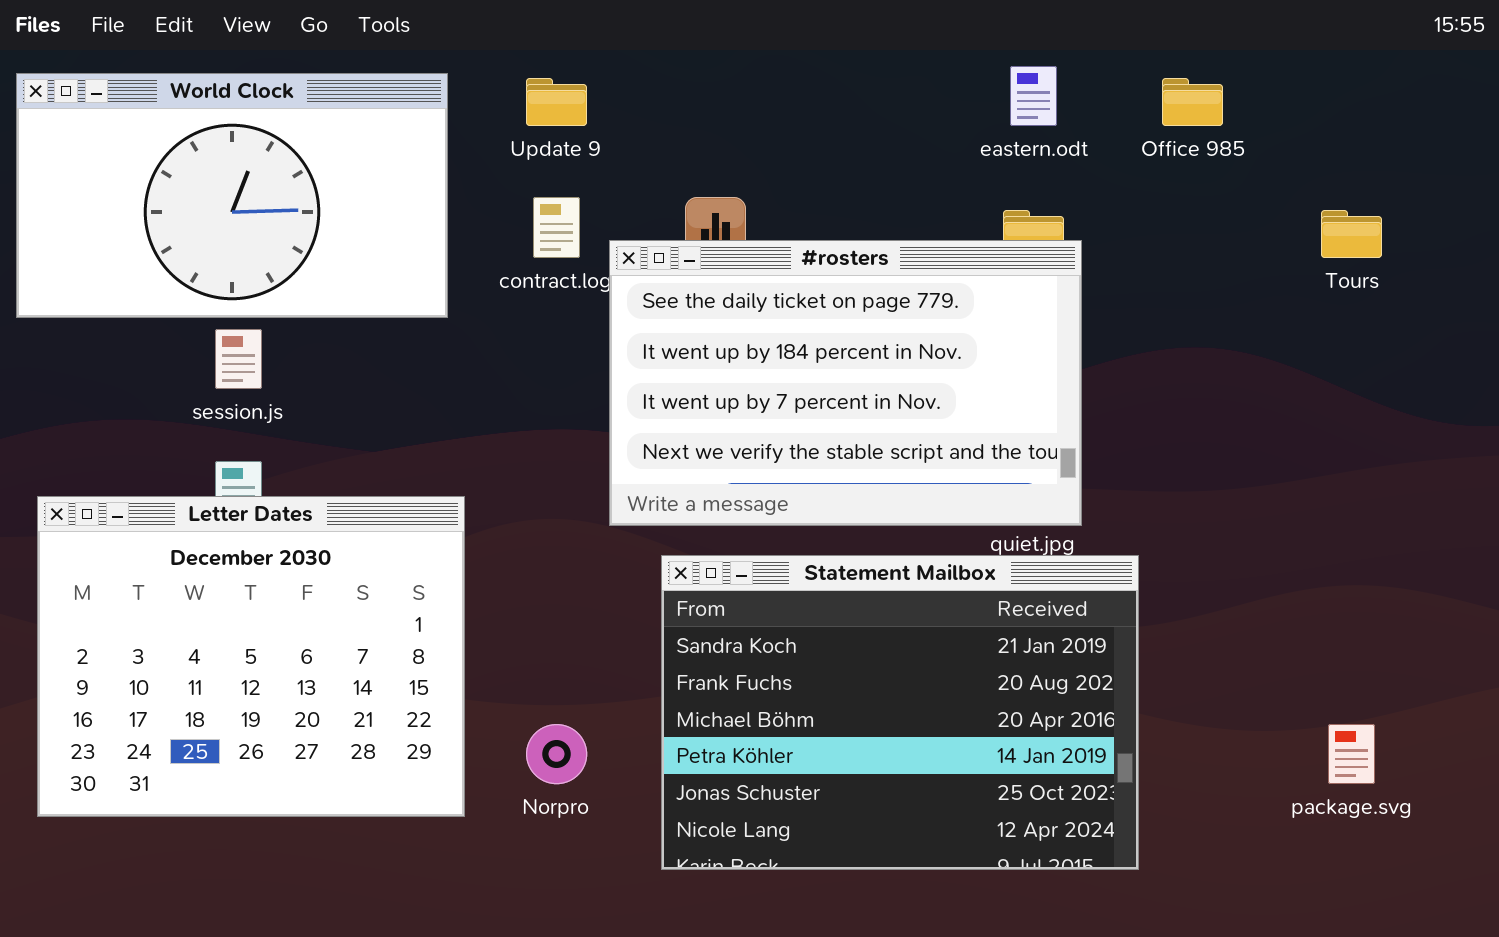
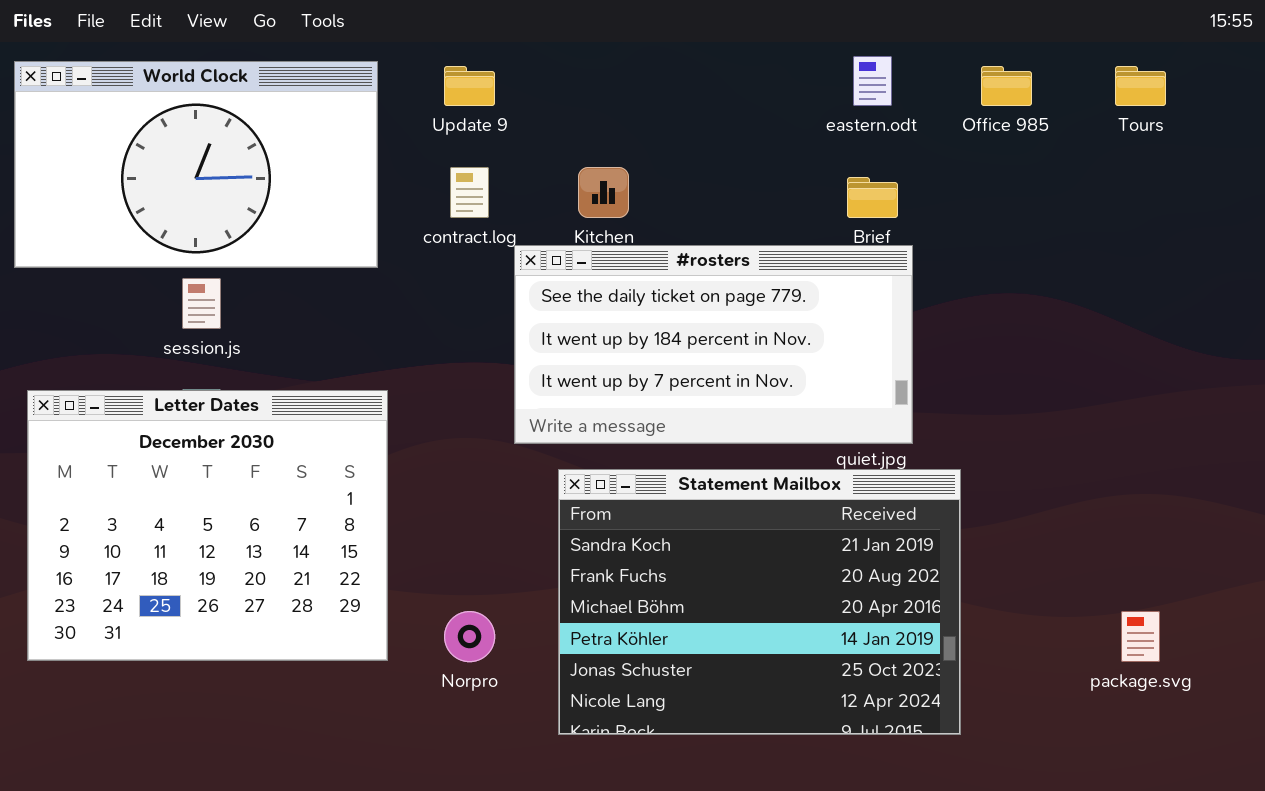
Tours: [1321,210,1382,258] -> [1115,66,1166,106], moved
#rosters: [609,240,1082,526] -> [514,245,913,444], resized
Letter Dates: [37,496,465,817] -> [27,390,388,661], moved

